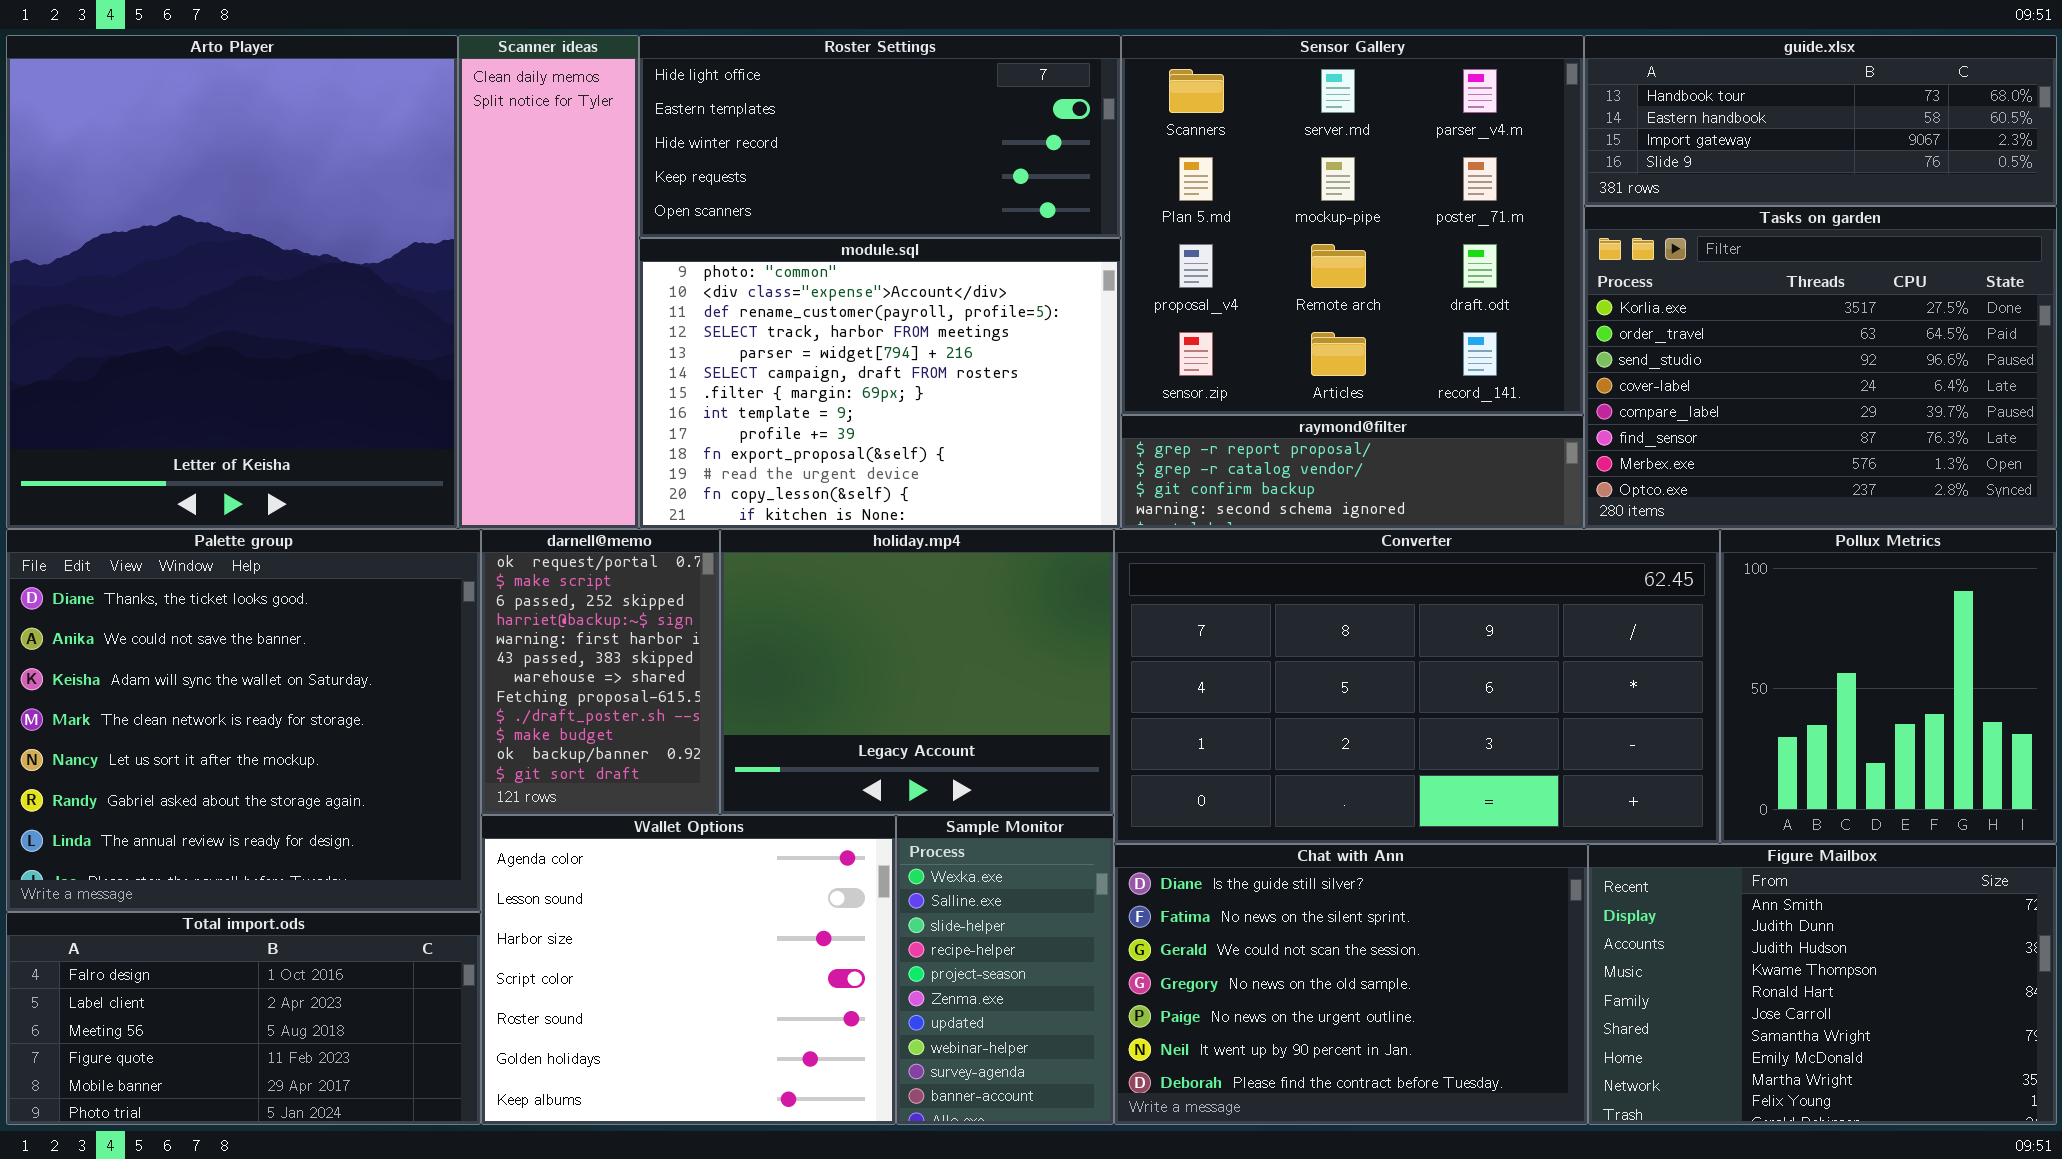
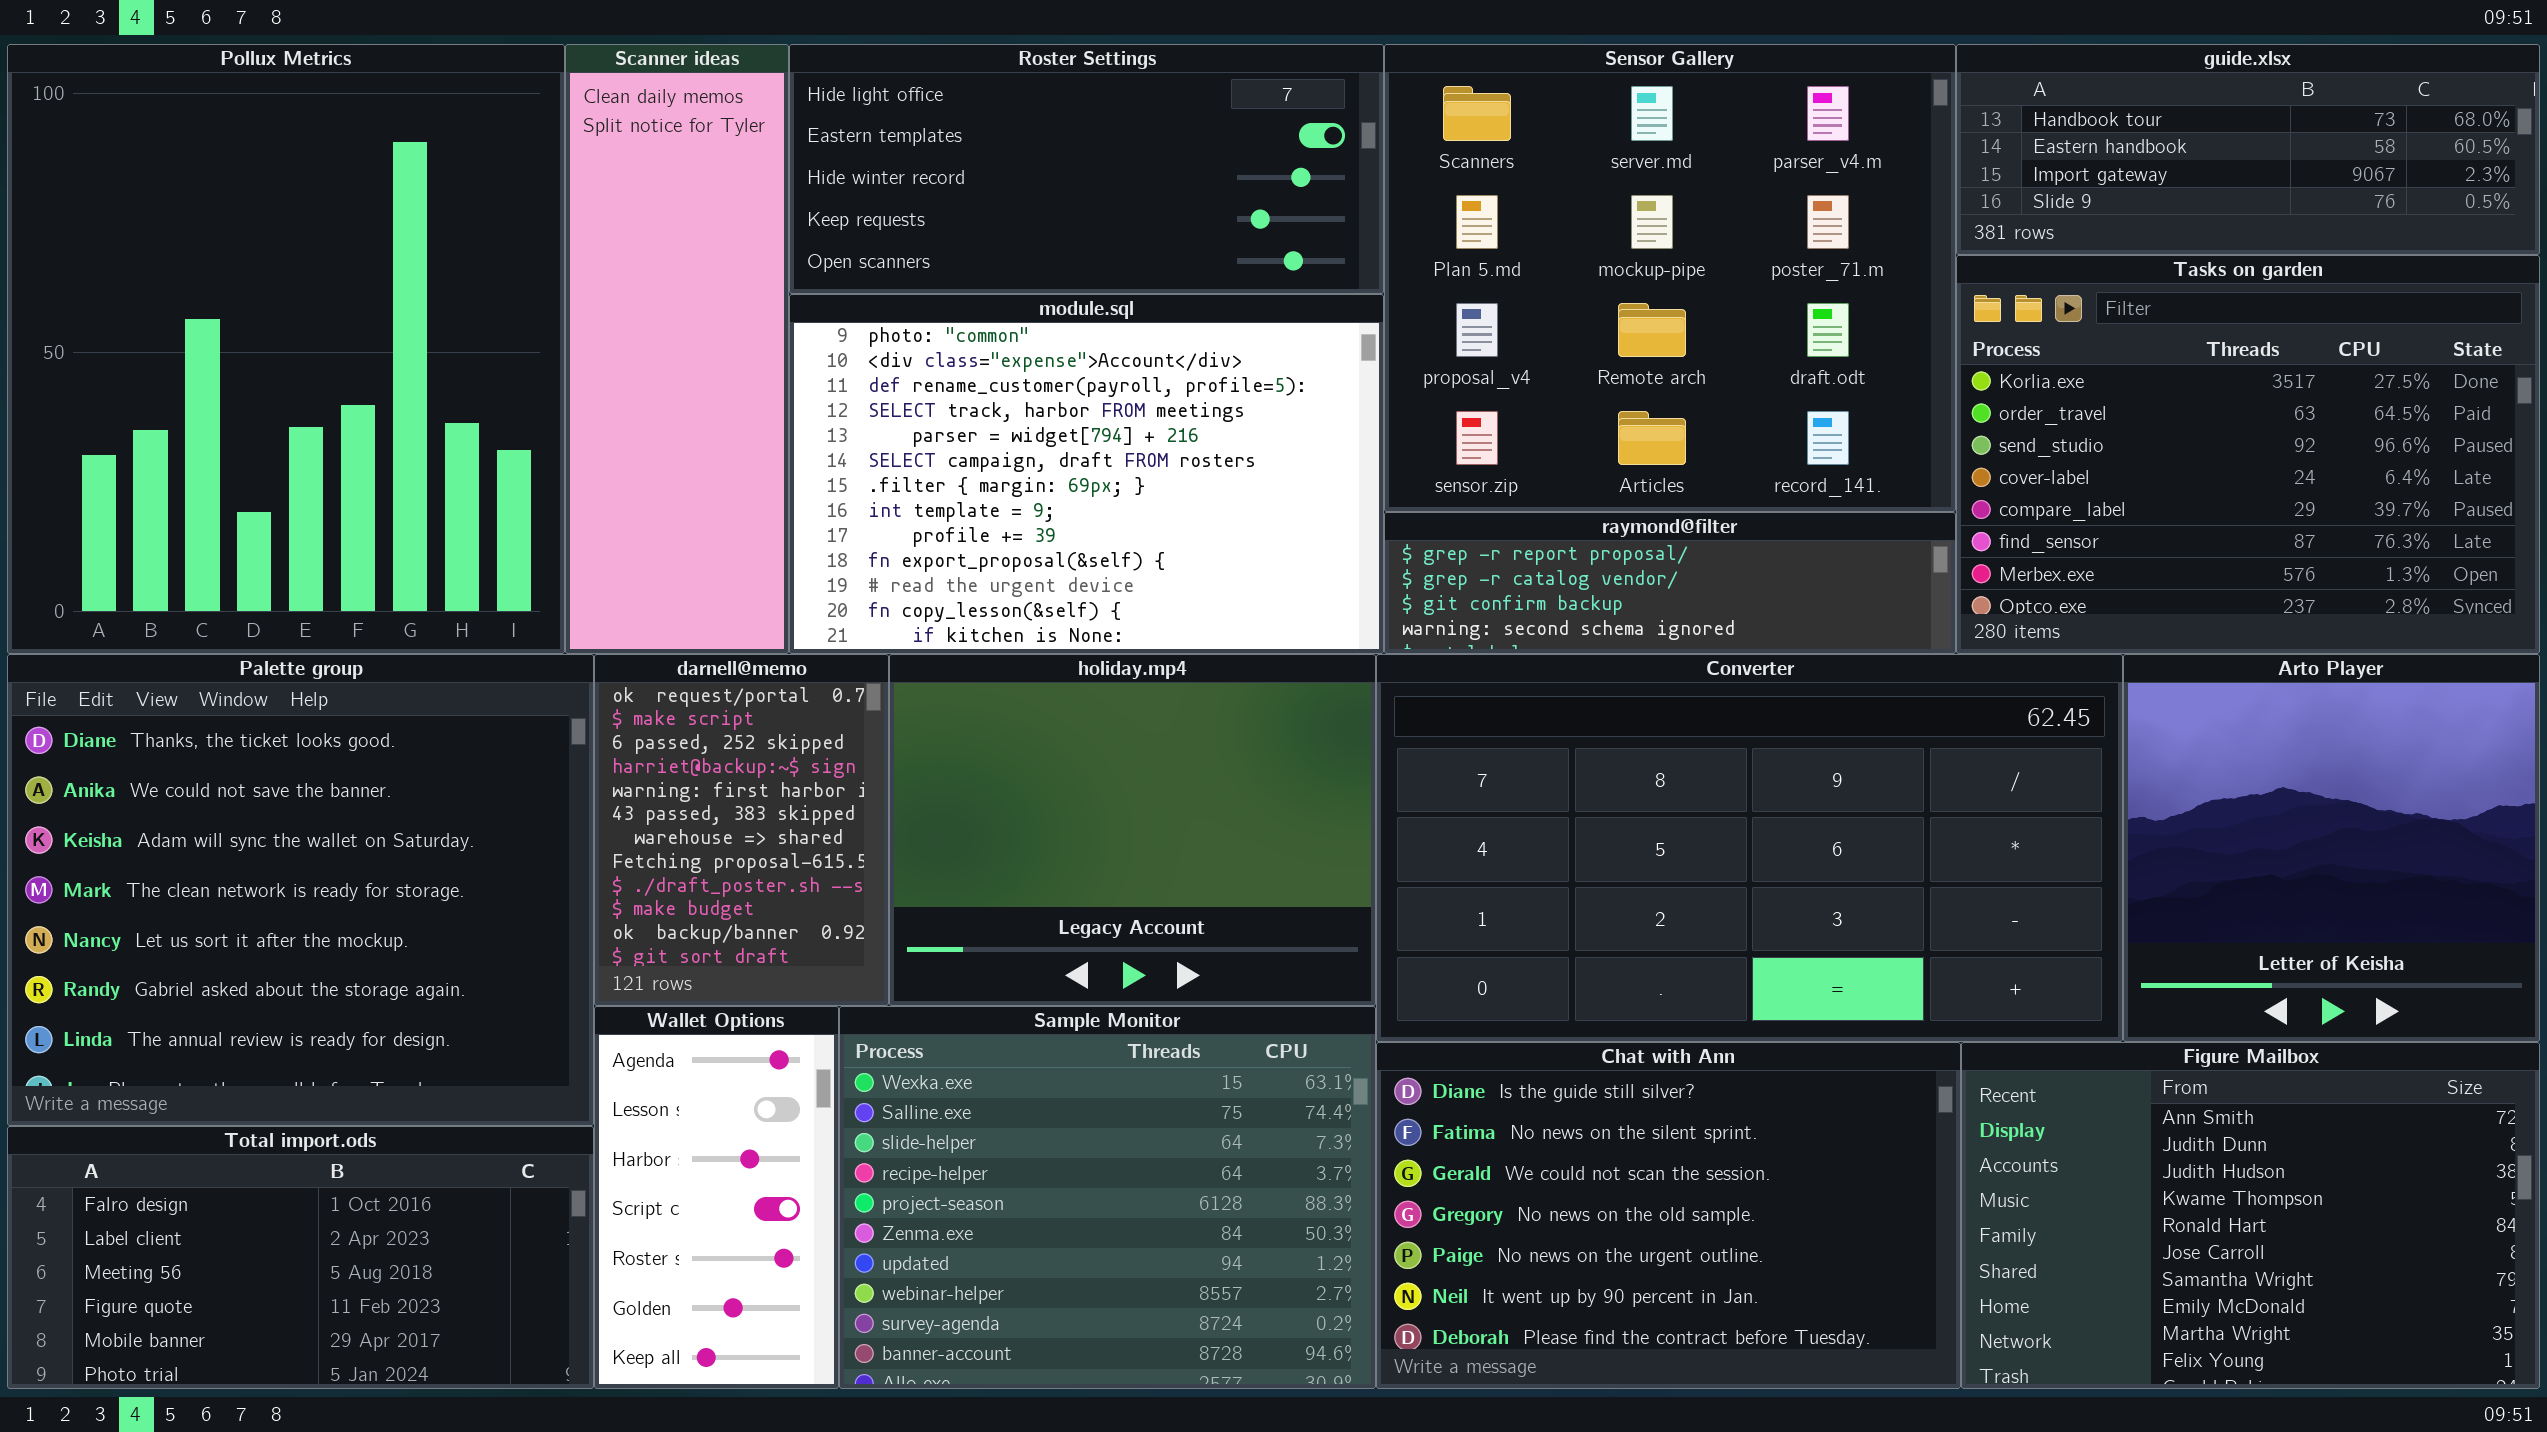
Arto Player: [6,35,458,529] -> [2123,654,2540,1042], moved, resized
Pollux Metrics: [1720,529,2057,844] -> [7,44,565,654], moved, resized
Wallet Options: [481,815,896,1125] -> [594,1006,839,1389], resized
Sample Monitor: [896,815,1114,1125] -> [839,1006,1376,1389], resized

